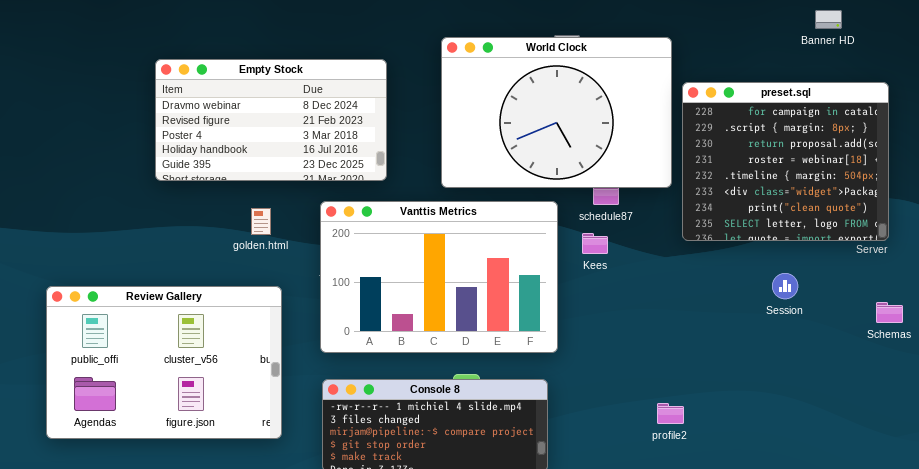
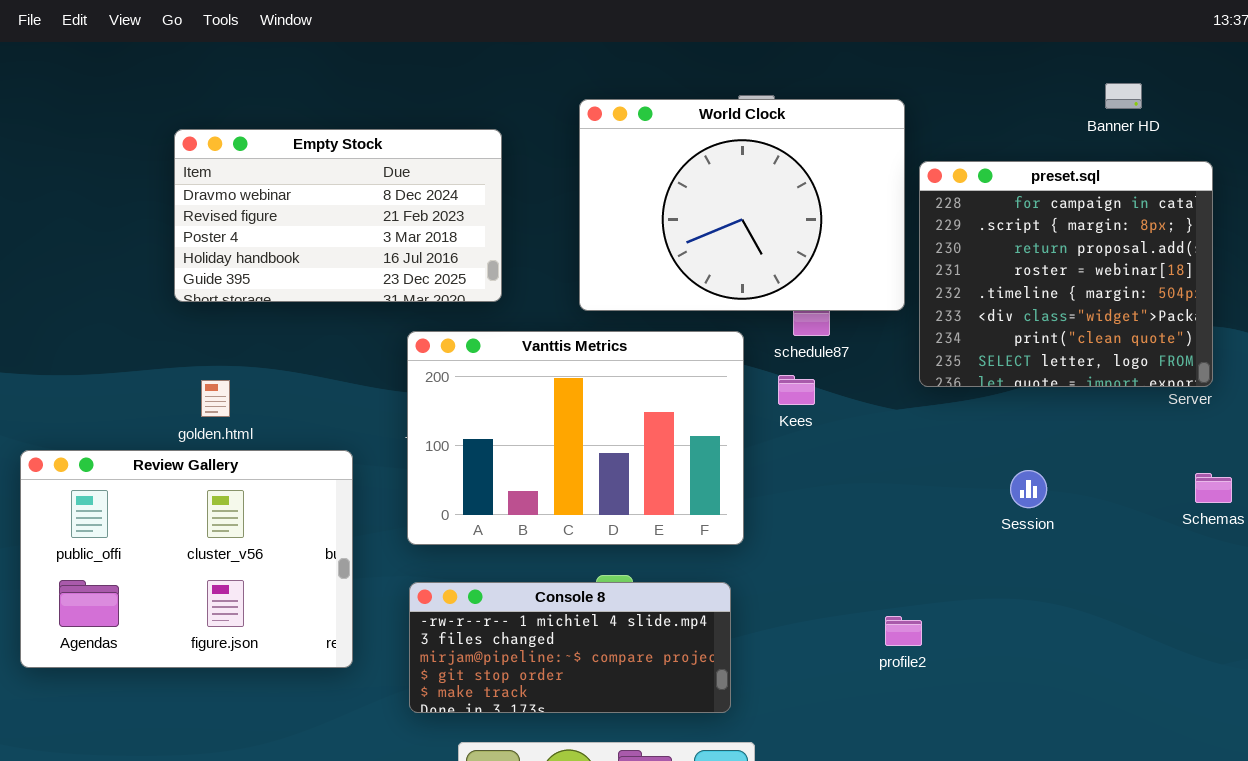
Banner HD: [815,10,842,29] -> [1105,83,1142,109], moved
golden.html: [251,208,271,235] -> [201,380,230,417], moved
Session: [772,273,798,299] -> [1010,470,1047,508], moved

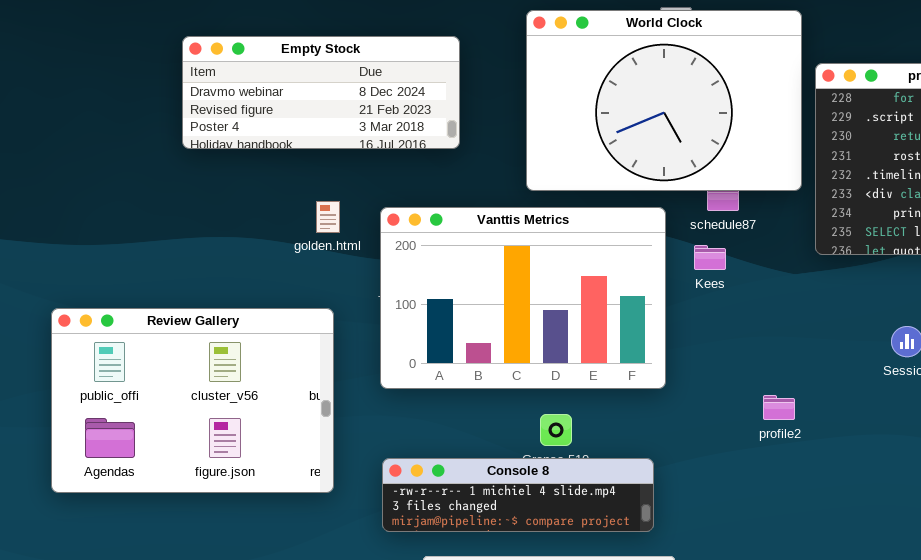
Empty Stock: [174,129,502,302] -> [182,36,460,149], resized
golden.html: [201,380,230,417] -> [316,201,340,233], moved
Console 8: [409,582,731,713] -> [382,458,654,532], resized
profile2: [885,616,922,646] -> [763,395,795,420], moved

